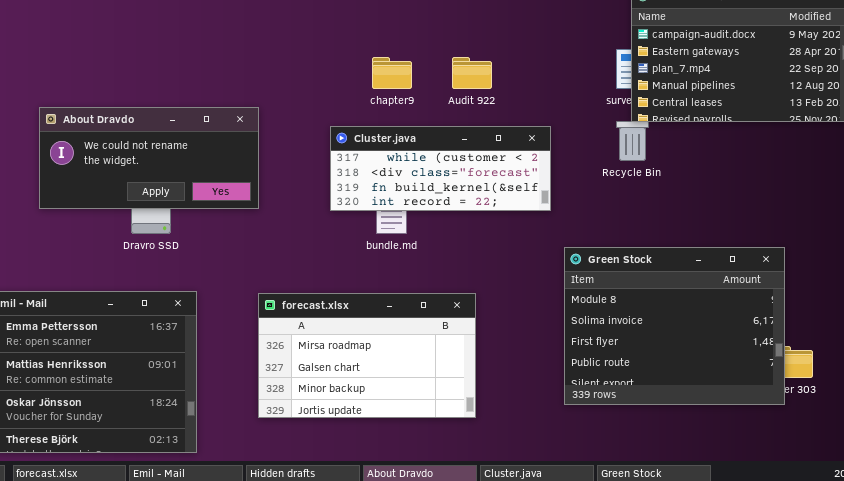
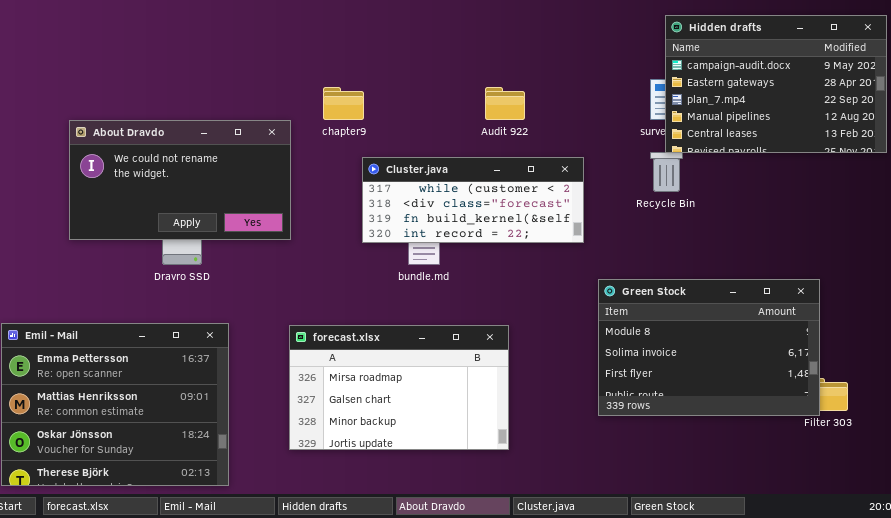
chapter9: [372,57,412,89] -> [323,87,364,120], moved
About Dravdo: [39,107,259,209] -> [69,120,291,240], resized
Green Stock: [564,247,785,405] -> [598,279,820,416], resized

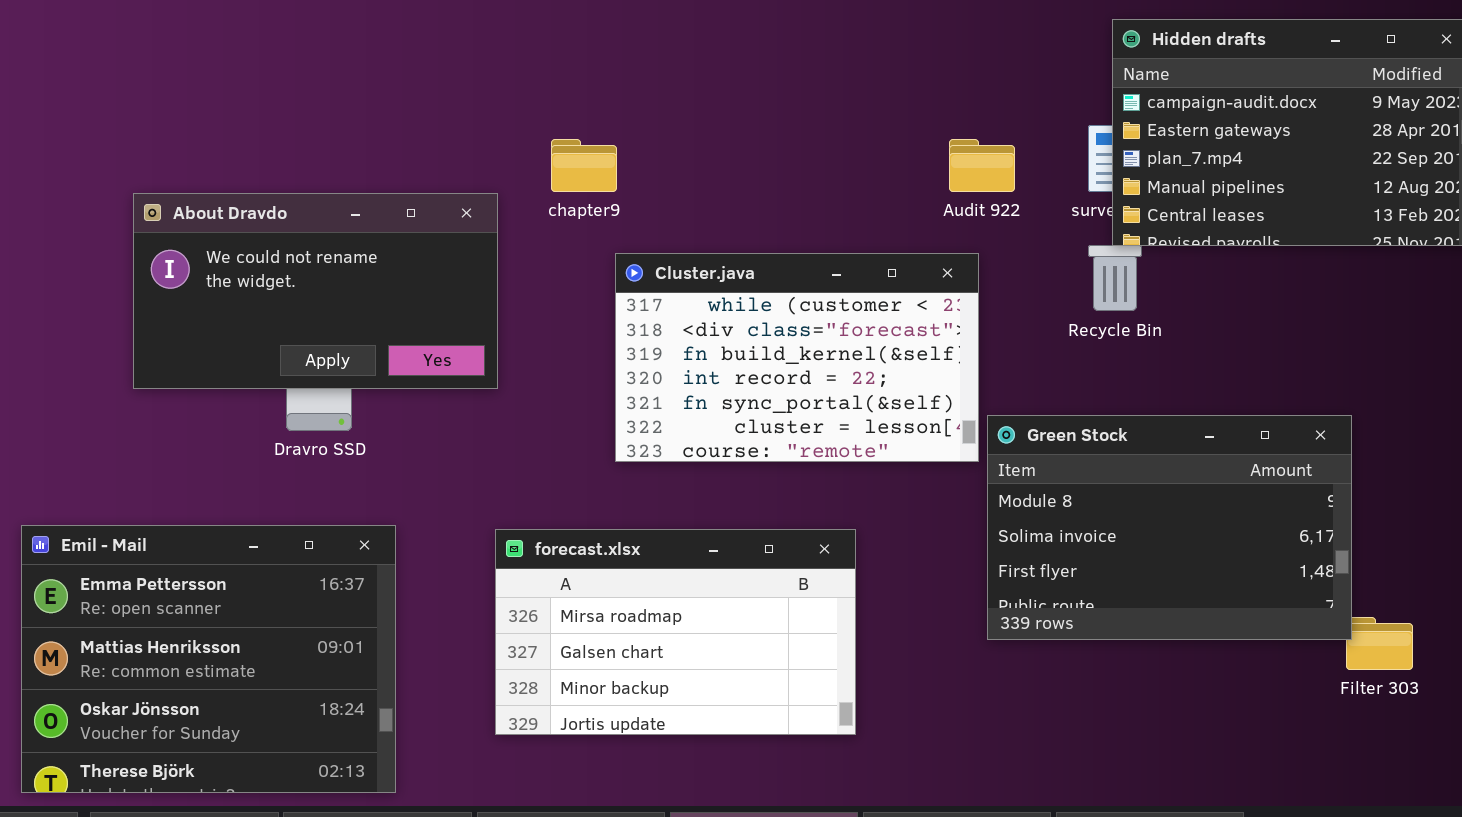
Audit 922: [485,87,525,120] -> [949,139,1015,192], moved
Cluster.java: [362,157,584,243] -> [615,253,979,462], resized
Green Stock: [598,279,820,416] -> [987,415,1352,640], moved

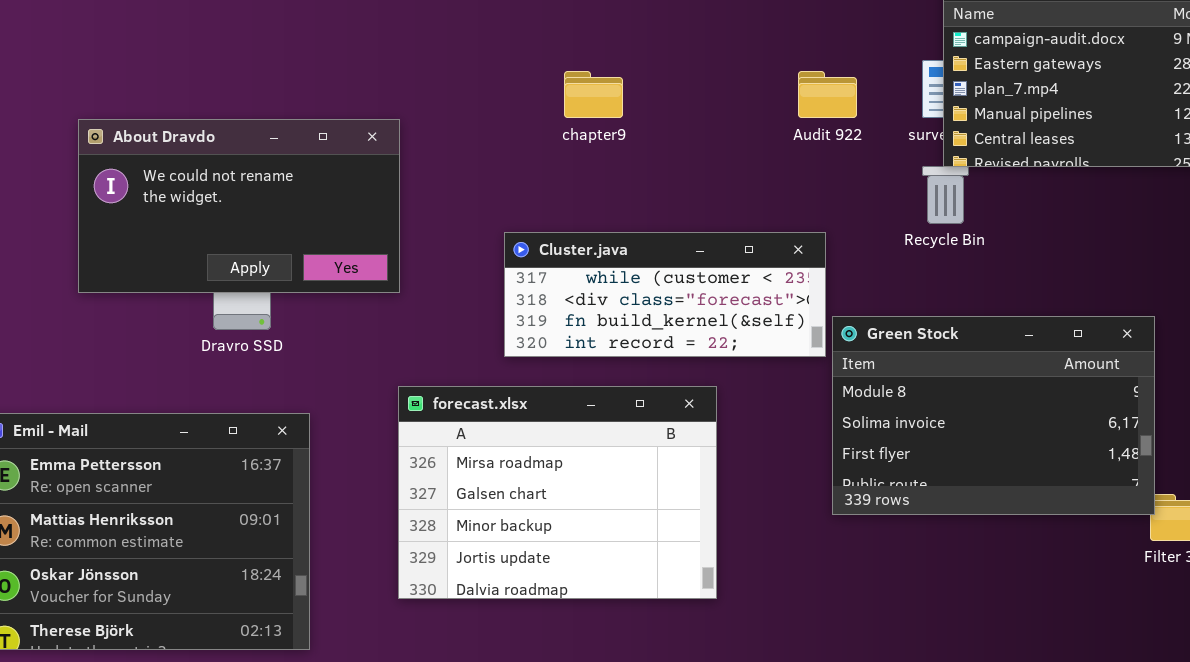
chapter9: [551,139,617,192] -> [564,71,623,118], moved
Cluster.java: [615,253,979,462] -> [504,232,826,357], resized
forecast.xlsx: [495,529,856,735] -> [398,386,717,599], resized

